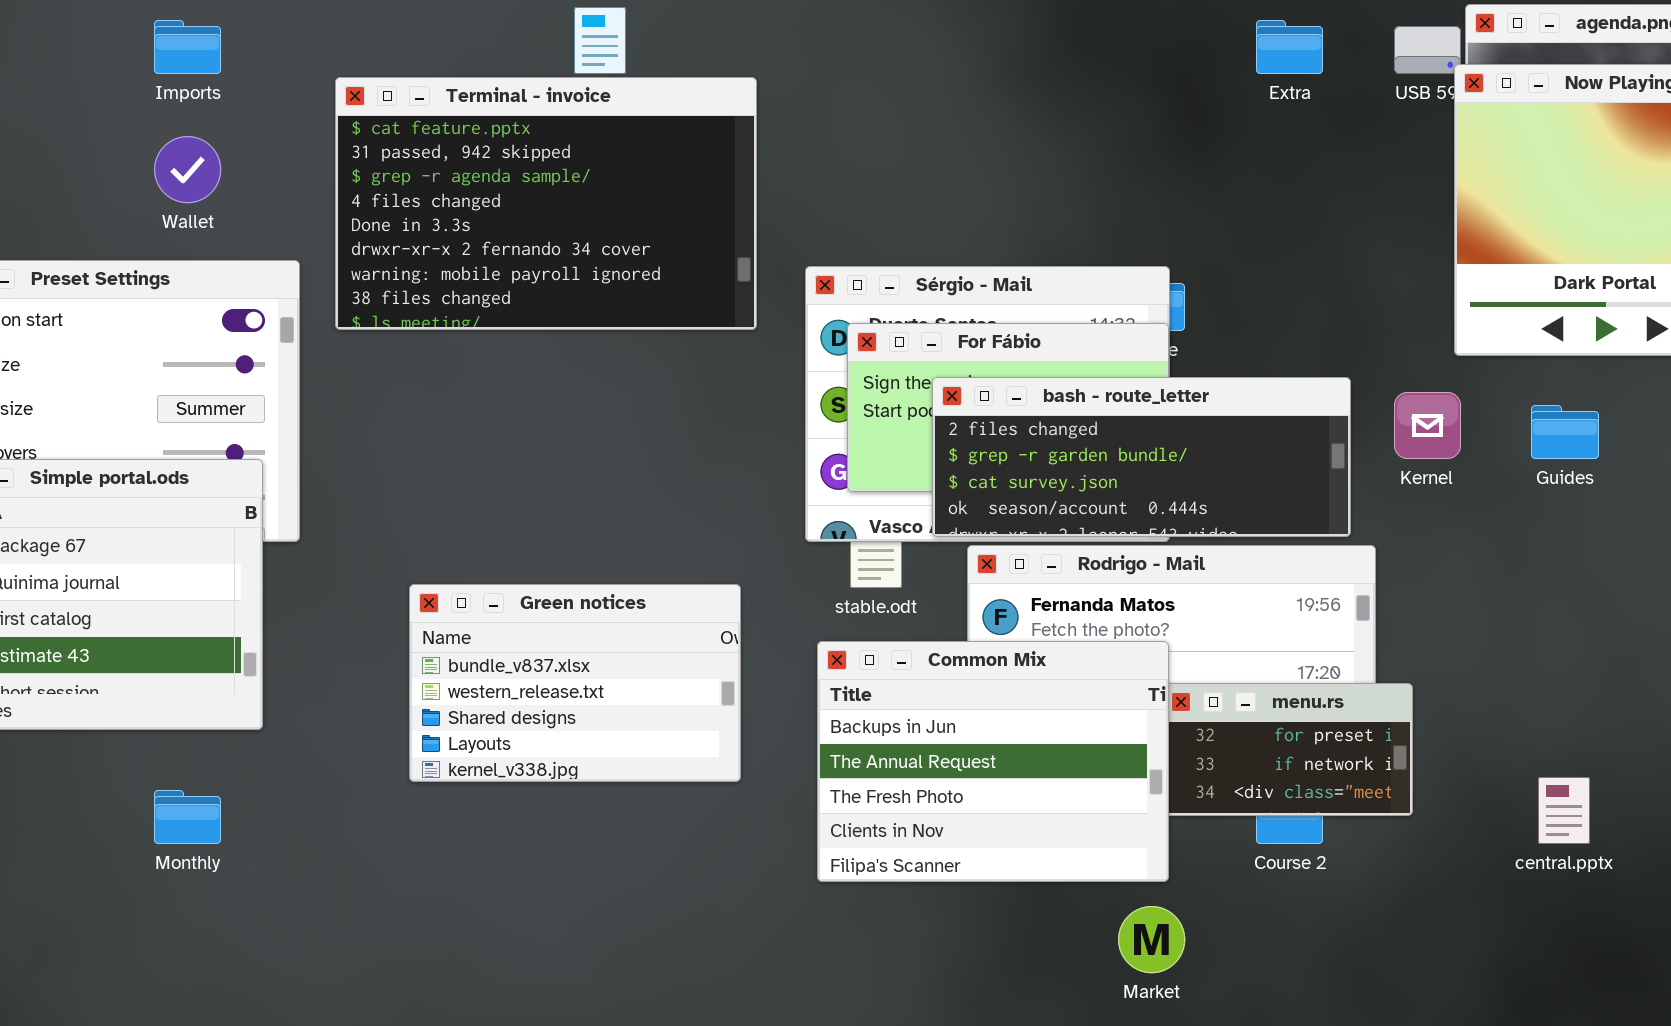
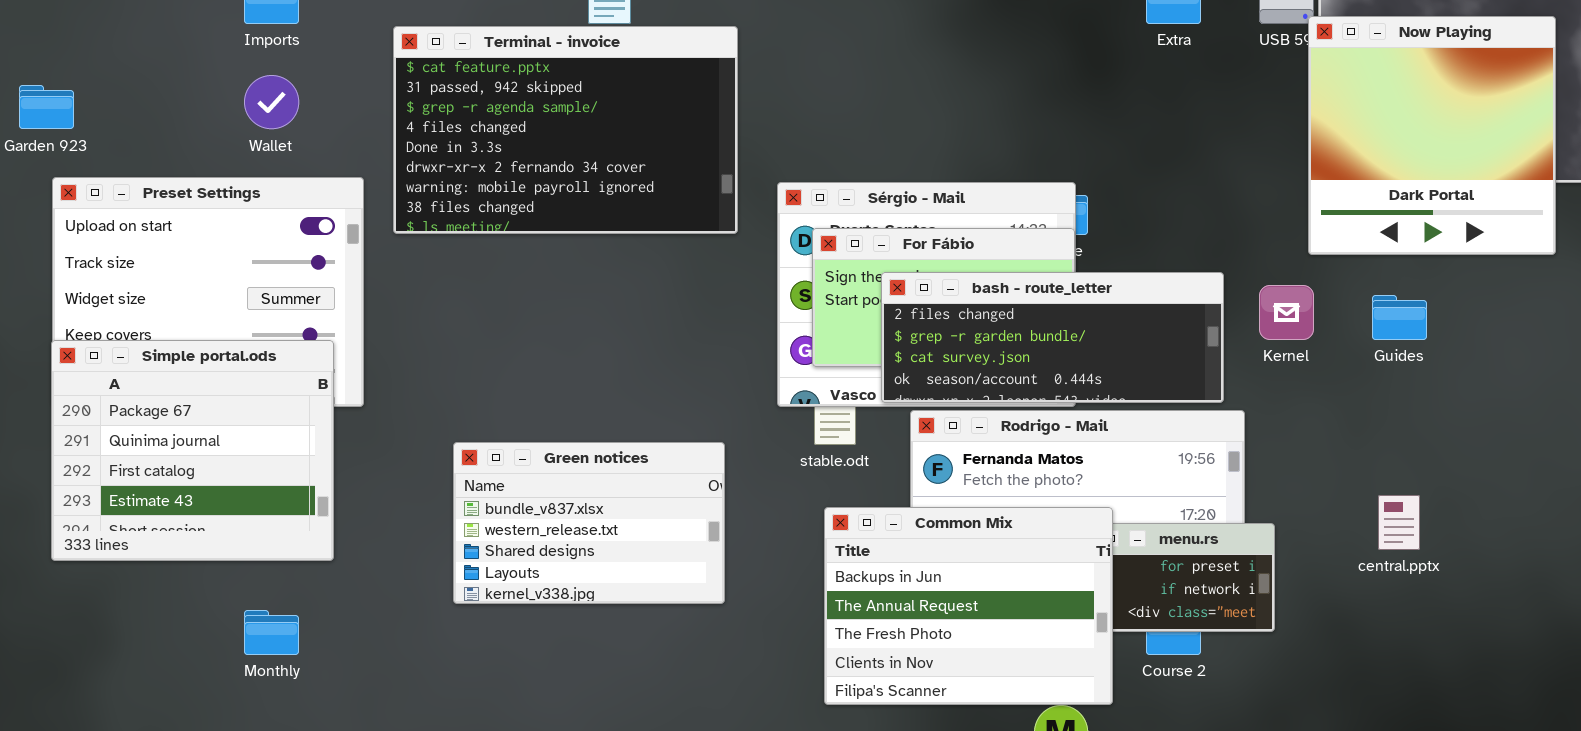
Common Mix: [817,641,1169,882] -> [824,507,1113,705], moved
central.pptx: [1538,777,1590,844] -> [1378,495,1420,550], moved

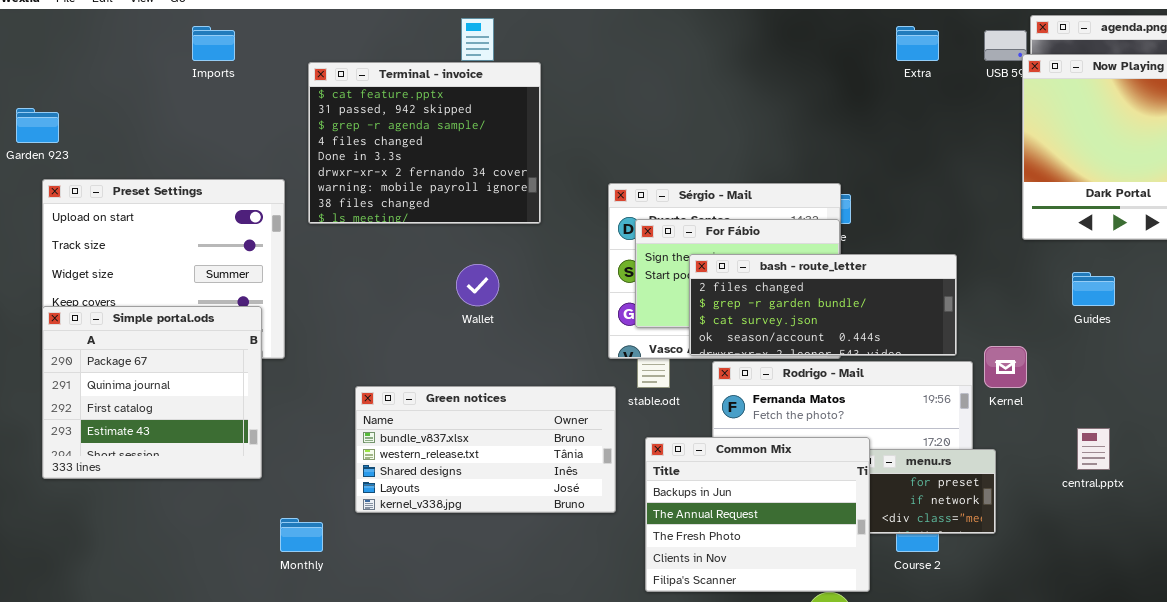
Terminal - invoice: [393,26,738,234] -> [308,62,541,224], resized
Wallet: [244,75,299,129] -> [456,264,499,306], moved
Kernel: [1259,285,1314,340] -> [984,346,1027,388], moved
Green notices: [453,442,725,604] -> [355,386,616,513], resized
Monthly: [244,610,299,655] -> [280,518,323,552], moved

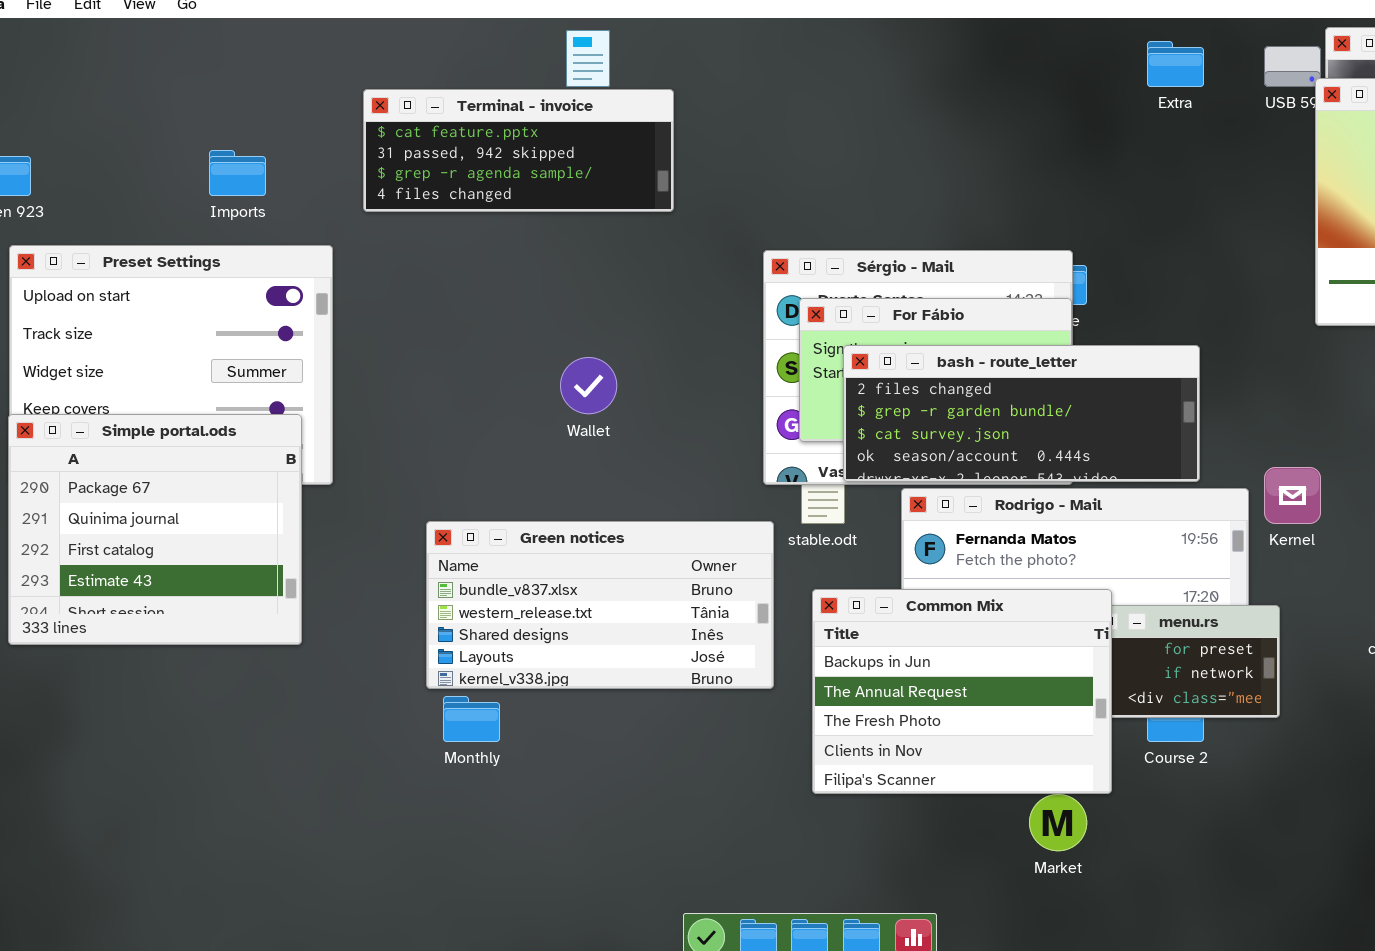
Imports: [192,26,235,61] -> [209,150,266,196], moved
Terminal - invoice: [308,62,541,224] -> [363,89,674,212], resized
bash - route_letter: [689,254,957,356] -> [843,345,1200,482], moved
Monthly: [280,518,323,552] -> [443,696,500,742], moved

